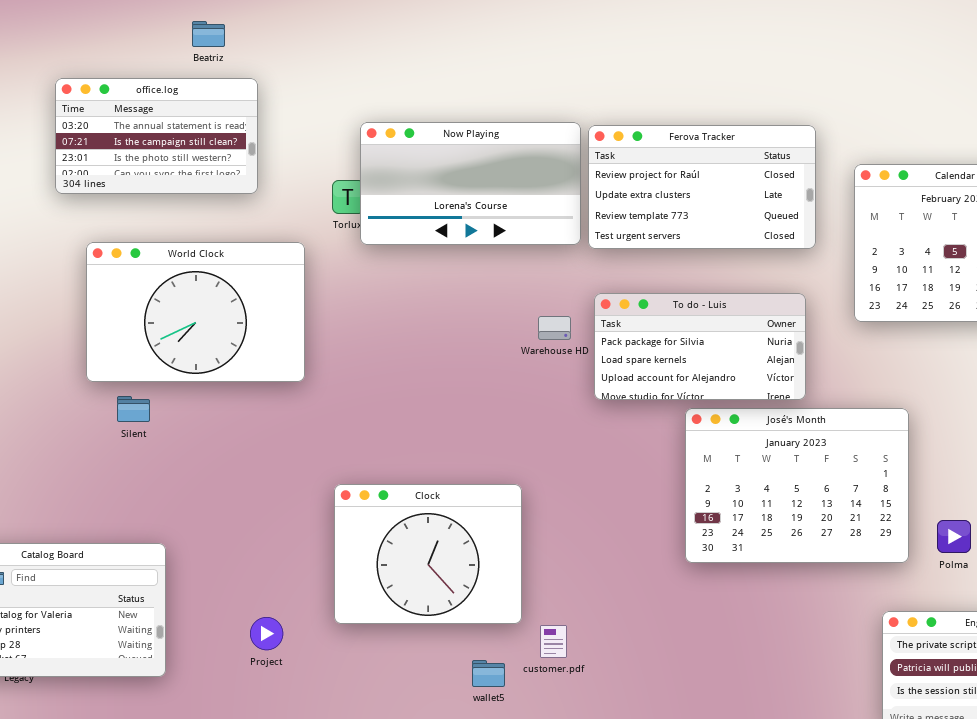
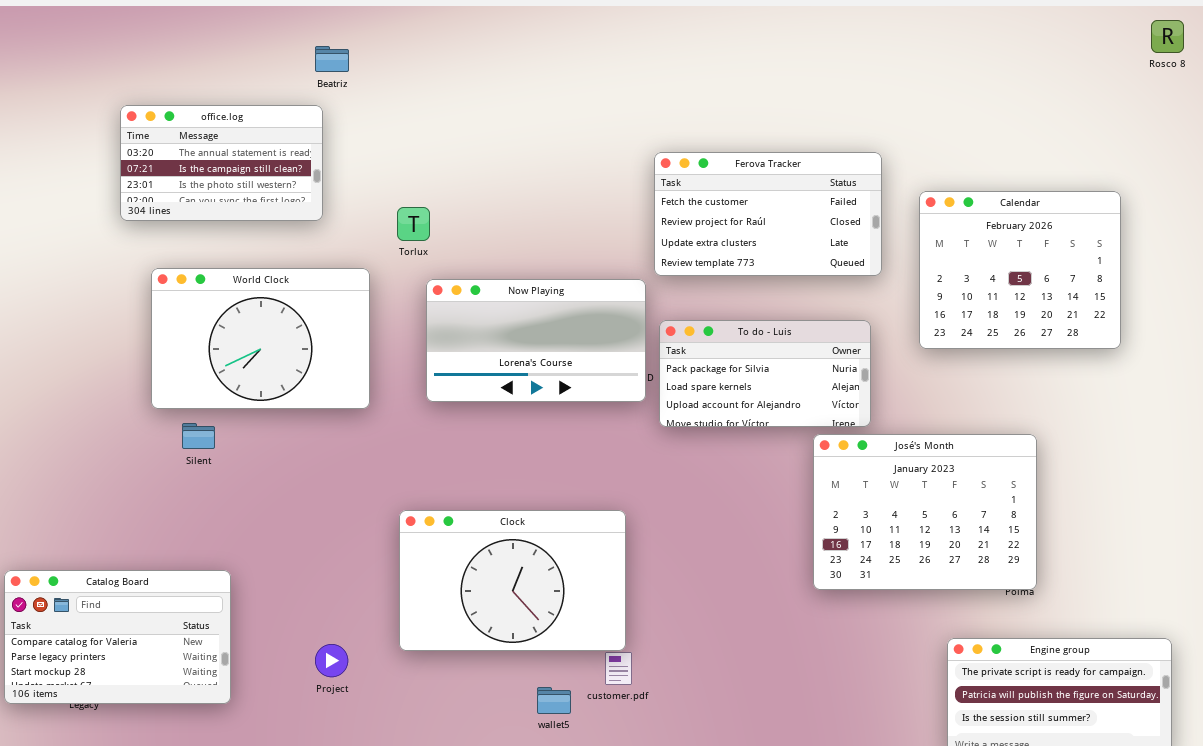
Beatriz: [192,21,225,47] -> [315,46,349,72], moved
Now Playing: [360,122,581,245] -> [426,279,646,402], moved
Ferova Tracker: [588,125,816,249] -> [654,152,882,276], scrolled up 1 row
José's Month: [685,408,909,563] -> [813,434,1037,590], moved
Clock: [334,484,522,624] -> [399,510,626,651], resized

